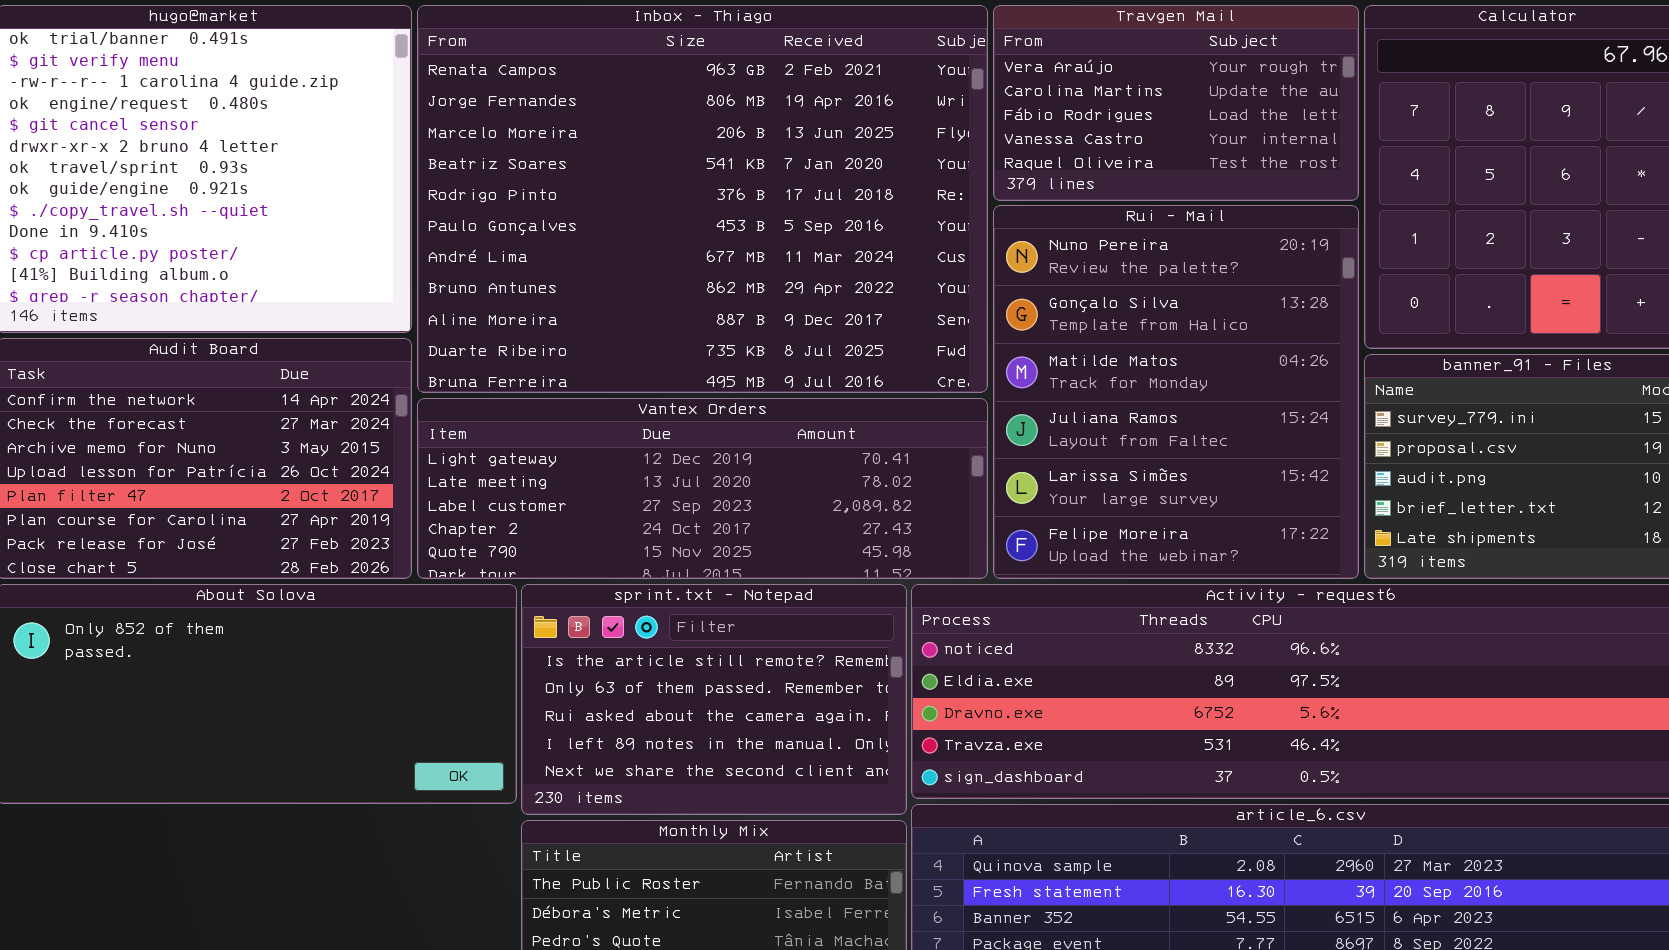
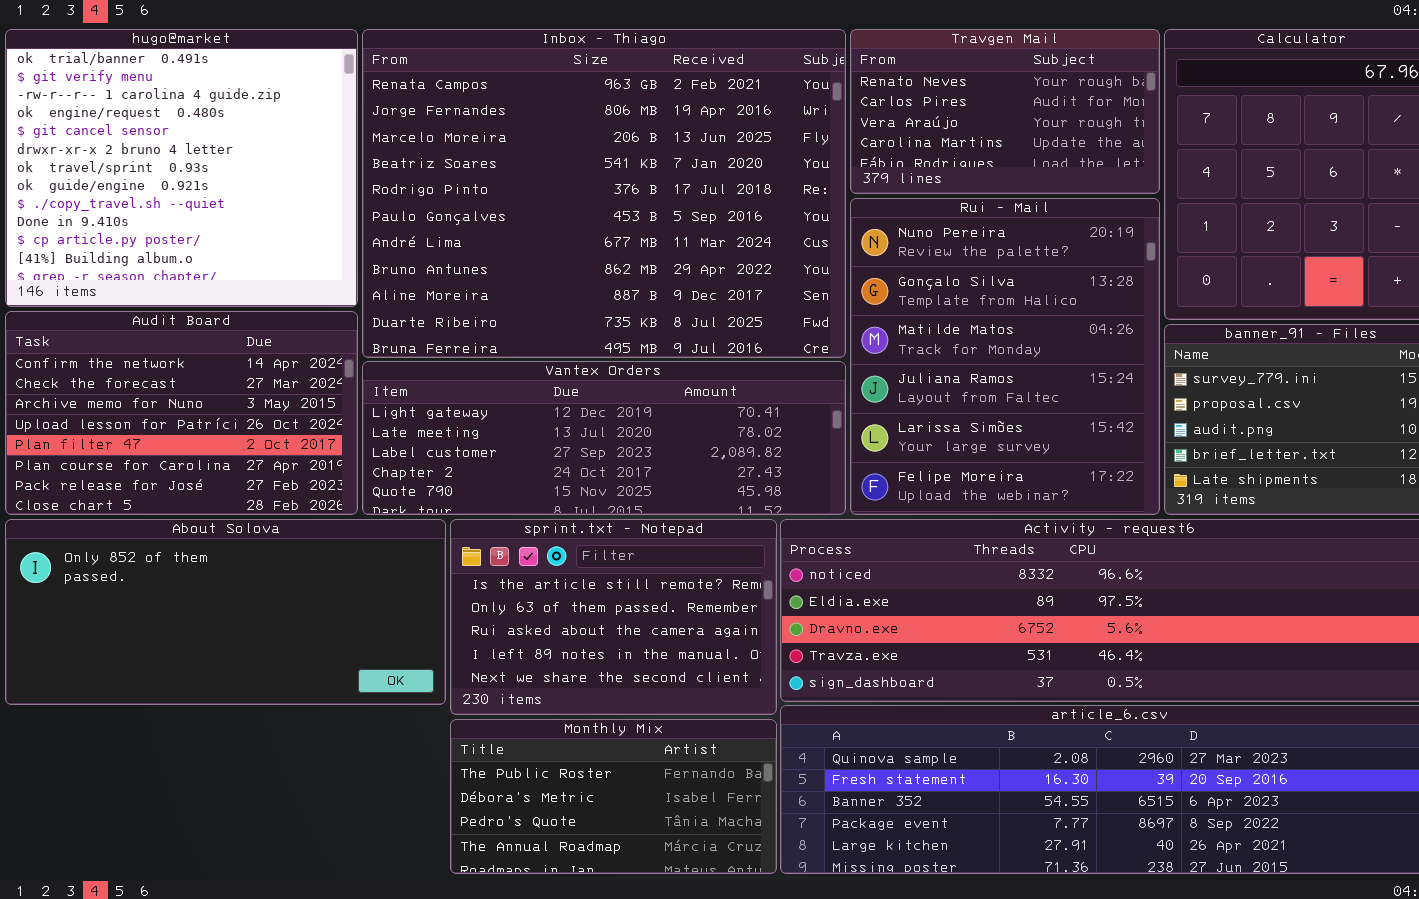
Travgen Mail: [993,5,1359,201] -> [850,29,1160,194], scrolled up 2 rows

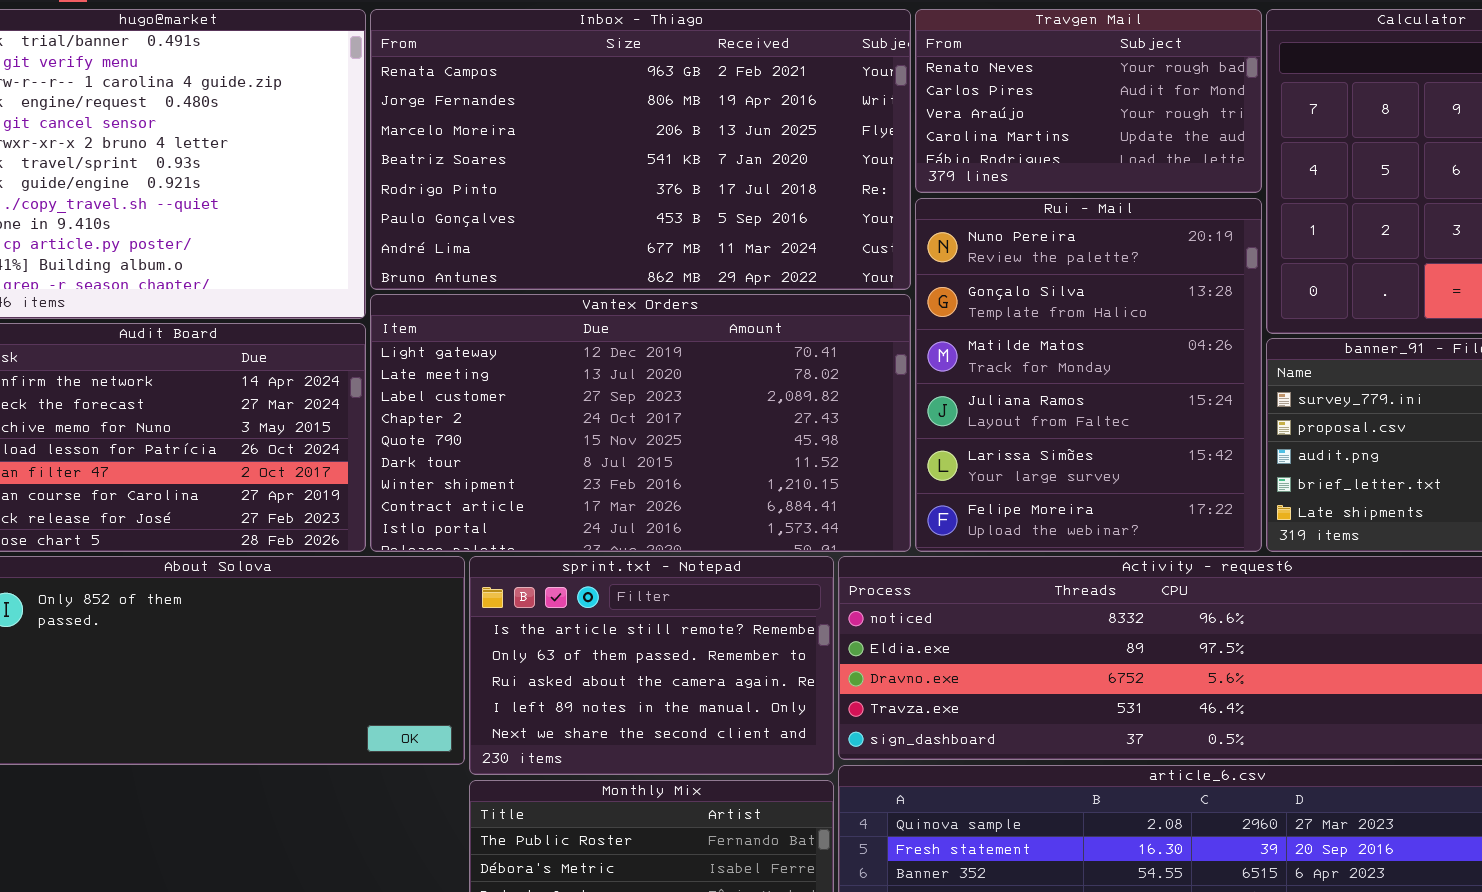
Inbox - Thiago: [362,29,846,358] -> [370,9,911,290], resized
Vantex Orders: [362,361,846,515] -> [370,294,911,552], resized

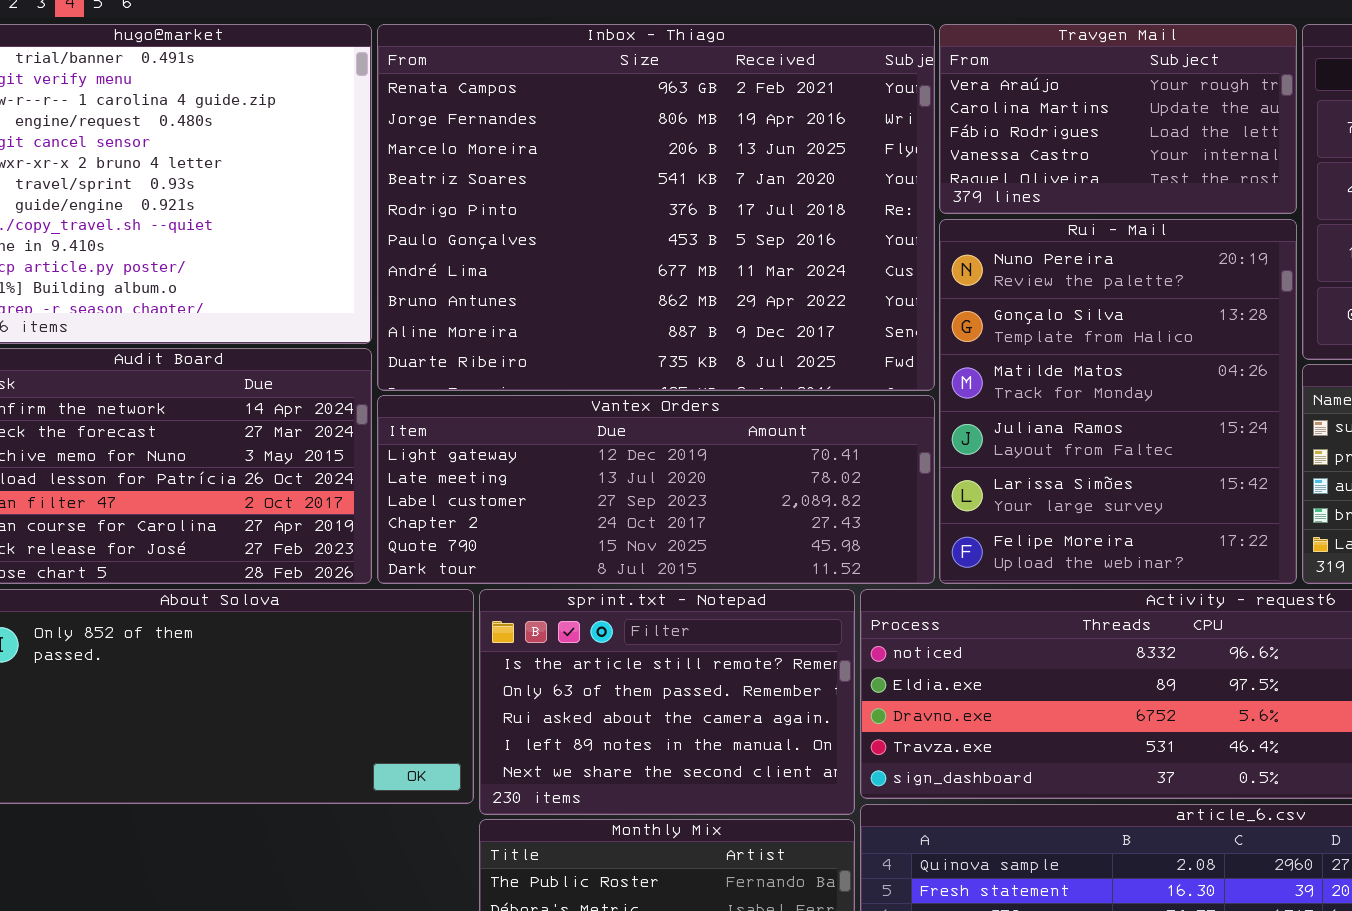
Inbox - Thiago: [370,9,911,290] -> [377,24,935,391], resized
Travgen Mail: [915,9,1262,193] -> [939,24,1297,214], scrolled down 2 rows
Vantex Orders: [370,294,911,552] -> [377,395,935,584], resized

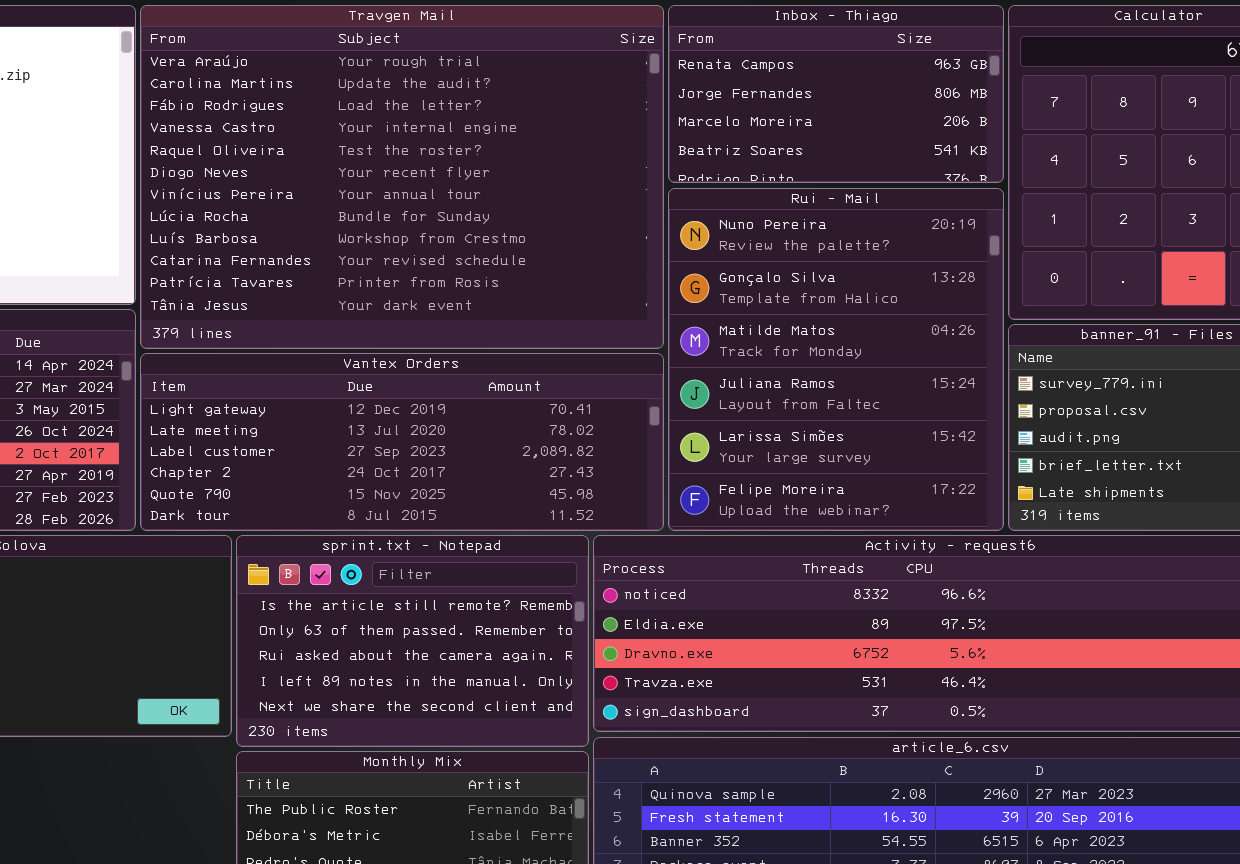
Inbox - Thiago: [377,24,935,391] -> [668,5,1004,183], moved, resized
Travgen Mail: [939,24,1297,214] -> [140,5,664,349], moved, resized

